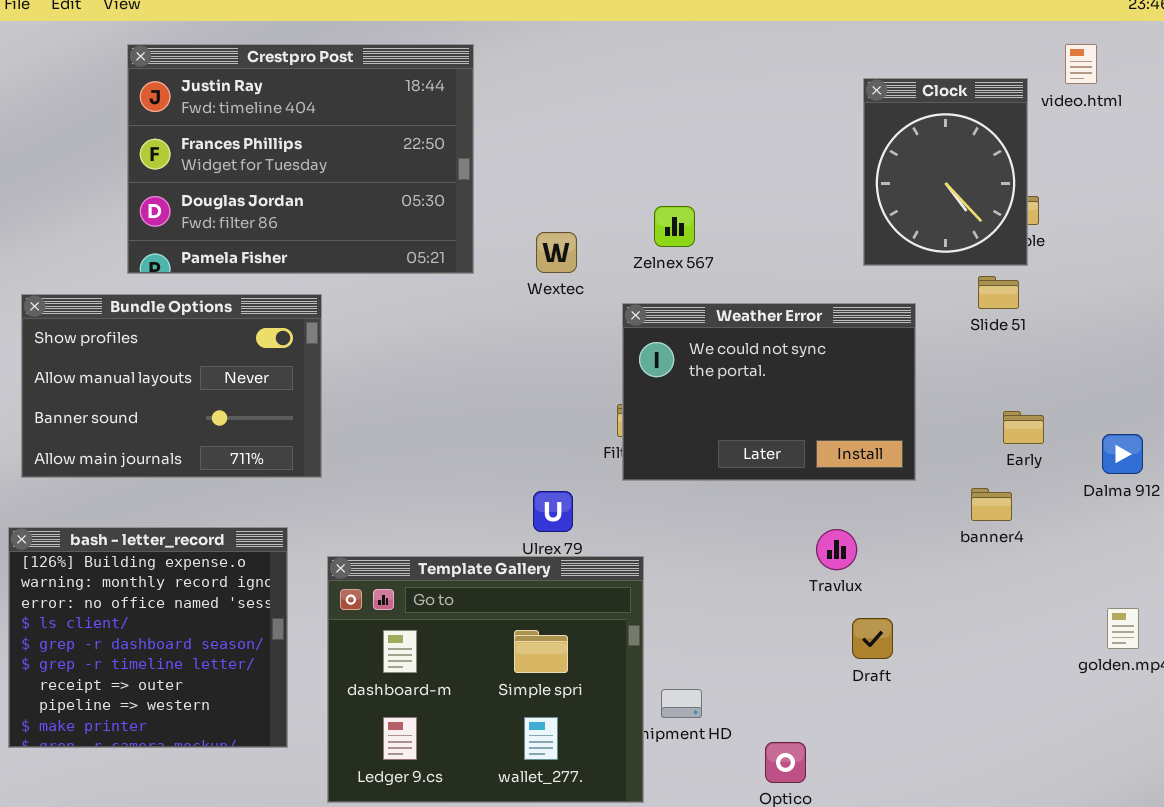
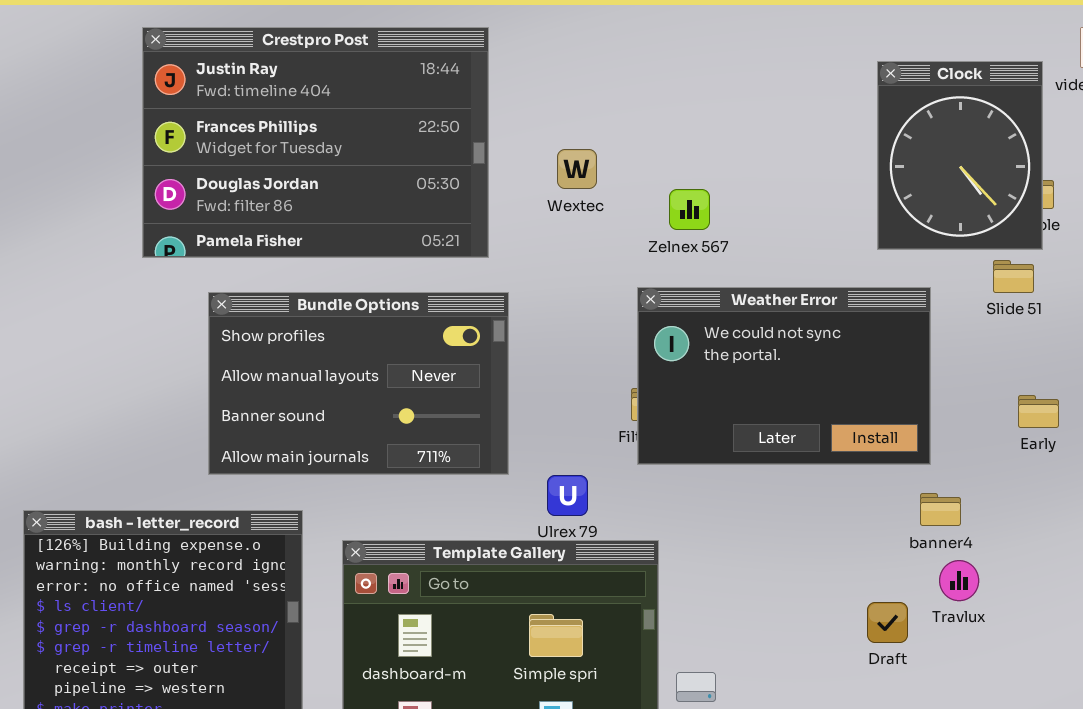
Wextec: [536,232,577,273] -> [557,149,597,189], moved
Bundle Options: [21,294,322,478] -> [208,292,509,475], moved
banner4: [971,488,1012,521] -> [920,493,961,526], moved
Travlux: [816,529,857,570] -> [939,560,979,601], moved

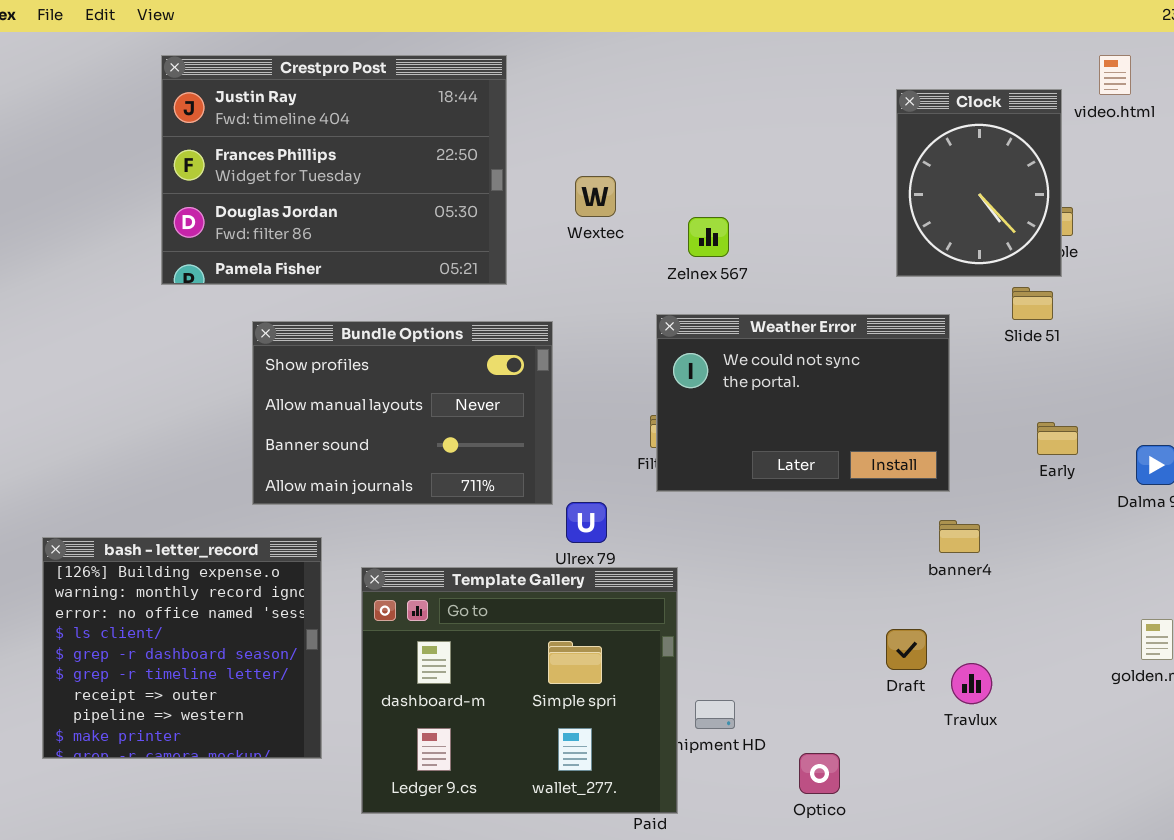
Bundle Options: [208,292,509,475] -> [252,321,553,505], moved
Travlux: [939,560,979,601] -> [951,663,992,704], moved

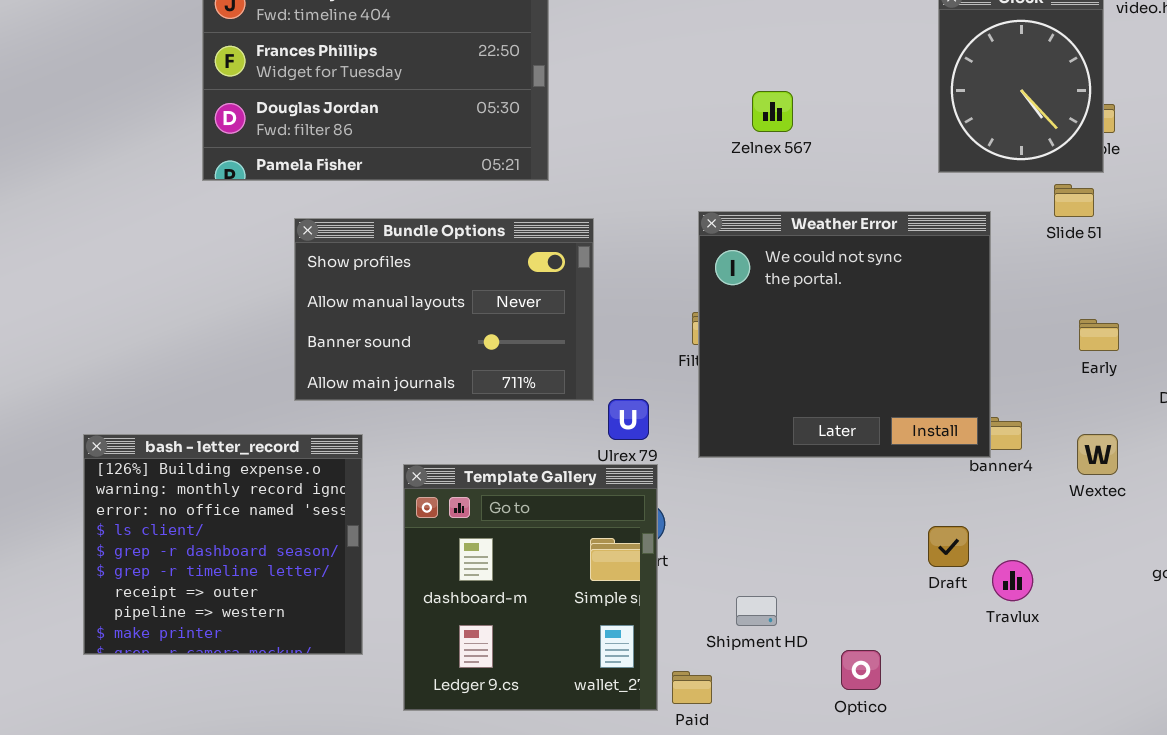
Wextec: [575,176,616,217] -> [1077,434,1118,475], moved
Zelnex 567: [688,217,729,257] -> [752,91,793,132], moved
Weather Error: [656,314,950,492] -> [698,211,991,458], resized
Template Gallery: [361,567,678,814] -> [403,464,658,711], resized

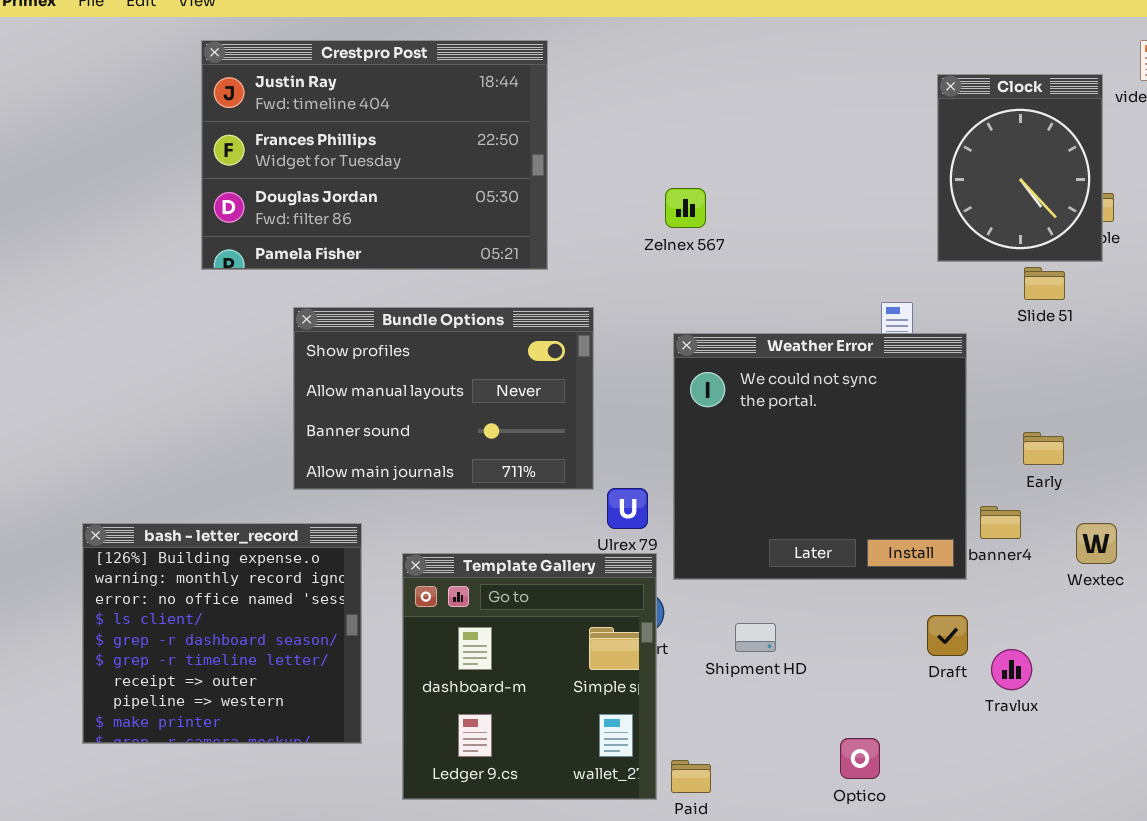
Zelnex 567: [752,91,793,132] -> [665,188,706,228], moved
Slide 51: [1054,184,1094,217] -> [1024,267,1065,300], moved
Weather Error: [698,211,991,458] -> [673,333,967,580], moved
Early: [1079,319,1119,351] -> [1023,432,1064,465], moved
Shipment HD: [736,596,777,626] -> [735,623,776,652], moved

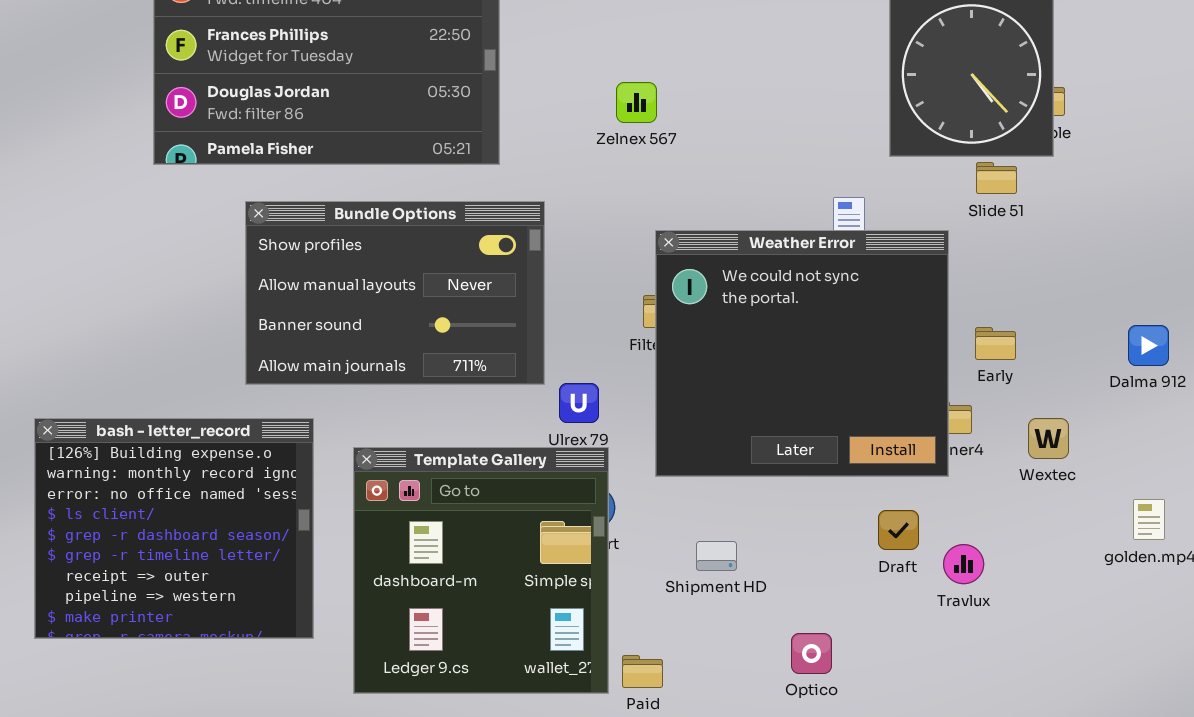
Weather Error: [673,333,967,580] -> [655,230,949,477], moved
Shipment HD: [735,623,776,652] -> [696,541,737,571], moved

